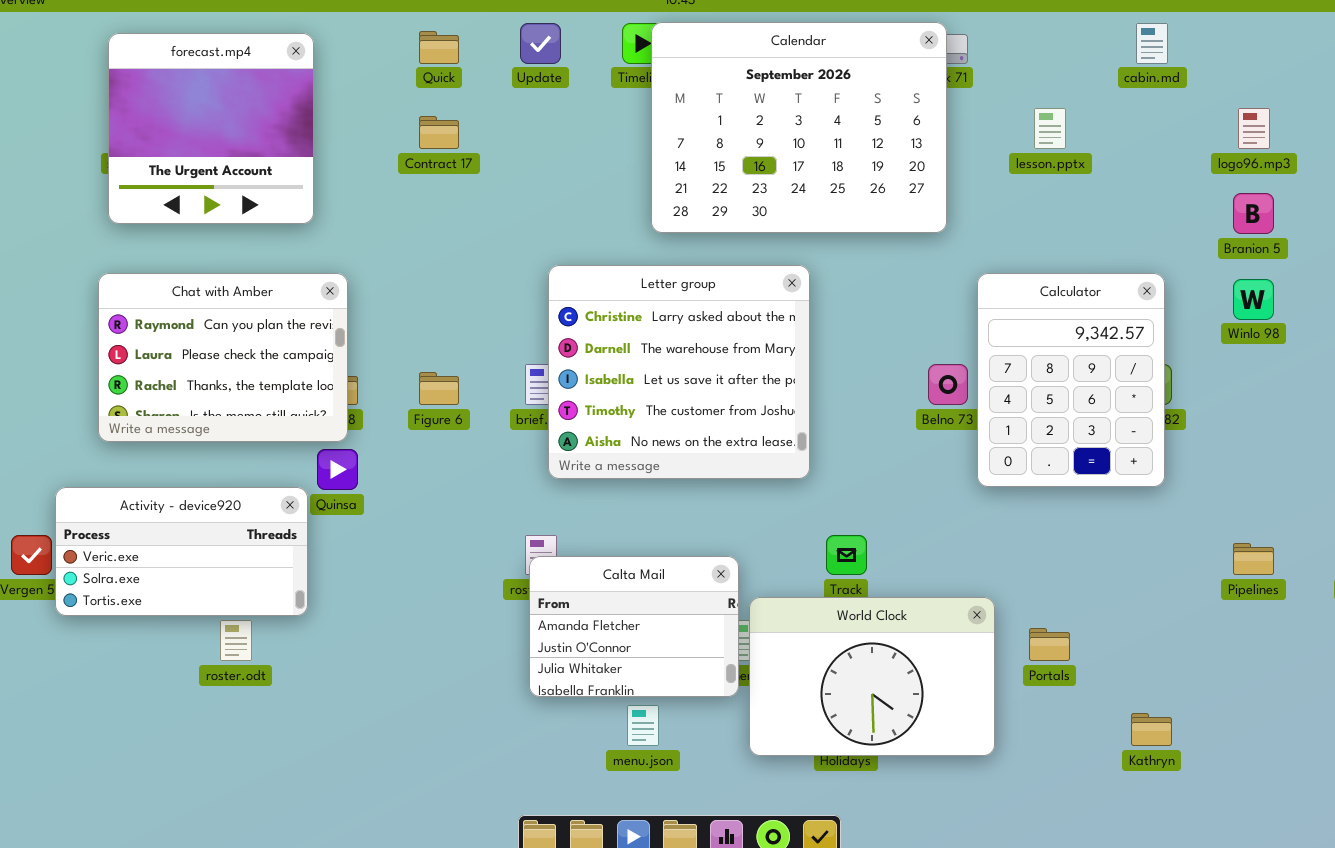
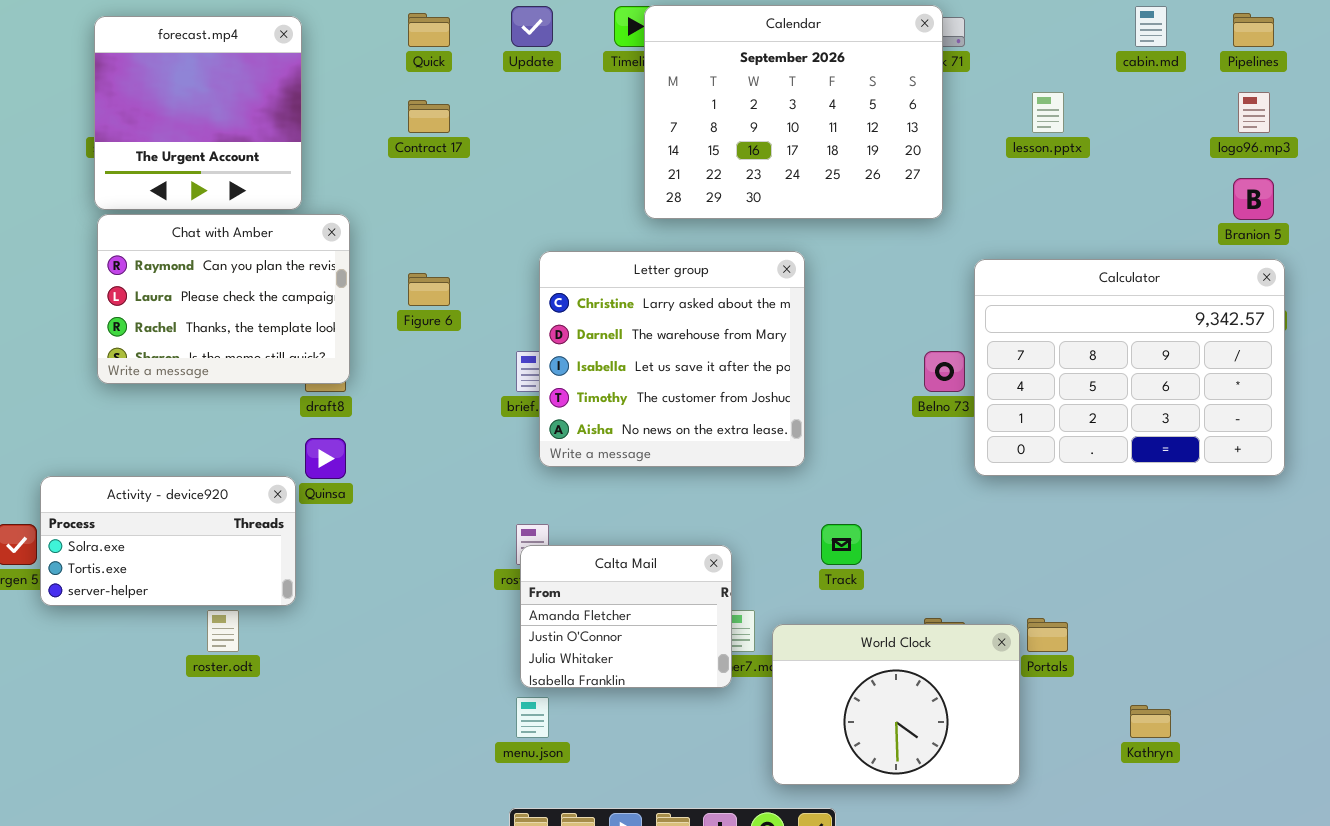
Chat with Amber: [98,273,348,442] -> [97,214,350,384], moved
Calculator: [977,273,1165,487] -> [974,259,1285,476], resized
Figure 6: [419,372,459,405] -> [408,273,450,306], moved
Activity - device920: [55,487,308,616] -> [40,476,296,606], scrolled down 1 row
Pipelines: [1233,543,1274,575] -> [1233,13,1274,47], moved
World Clock: [749,597,995,756] -> [772,624,1020,785], moved
menu.json: [627,705,659,746] -> [516,697,549,738], moved

